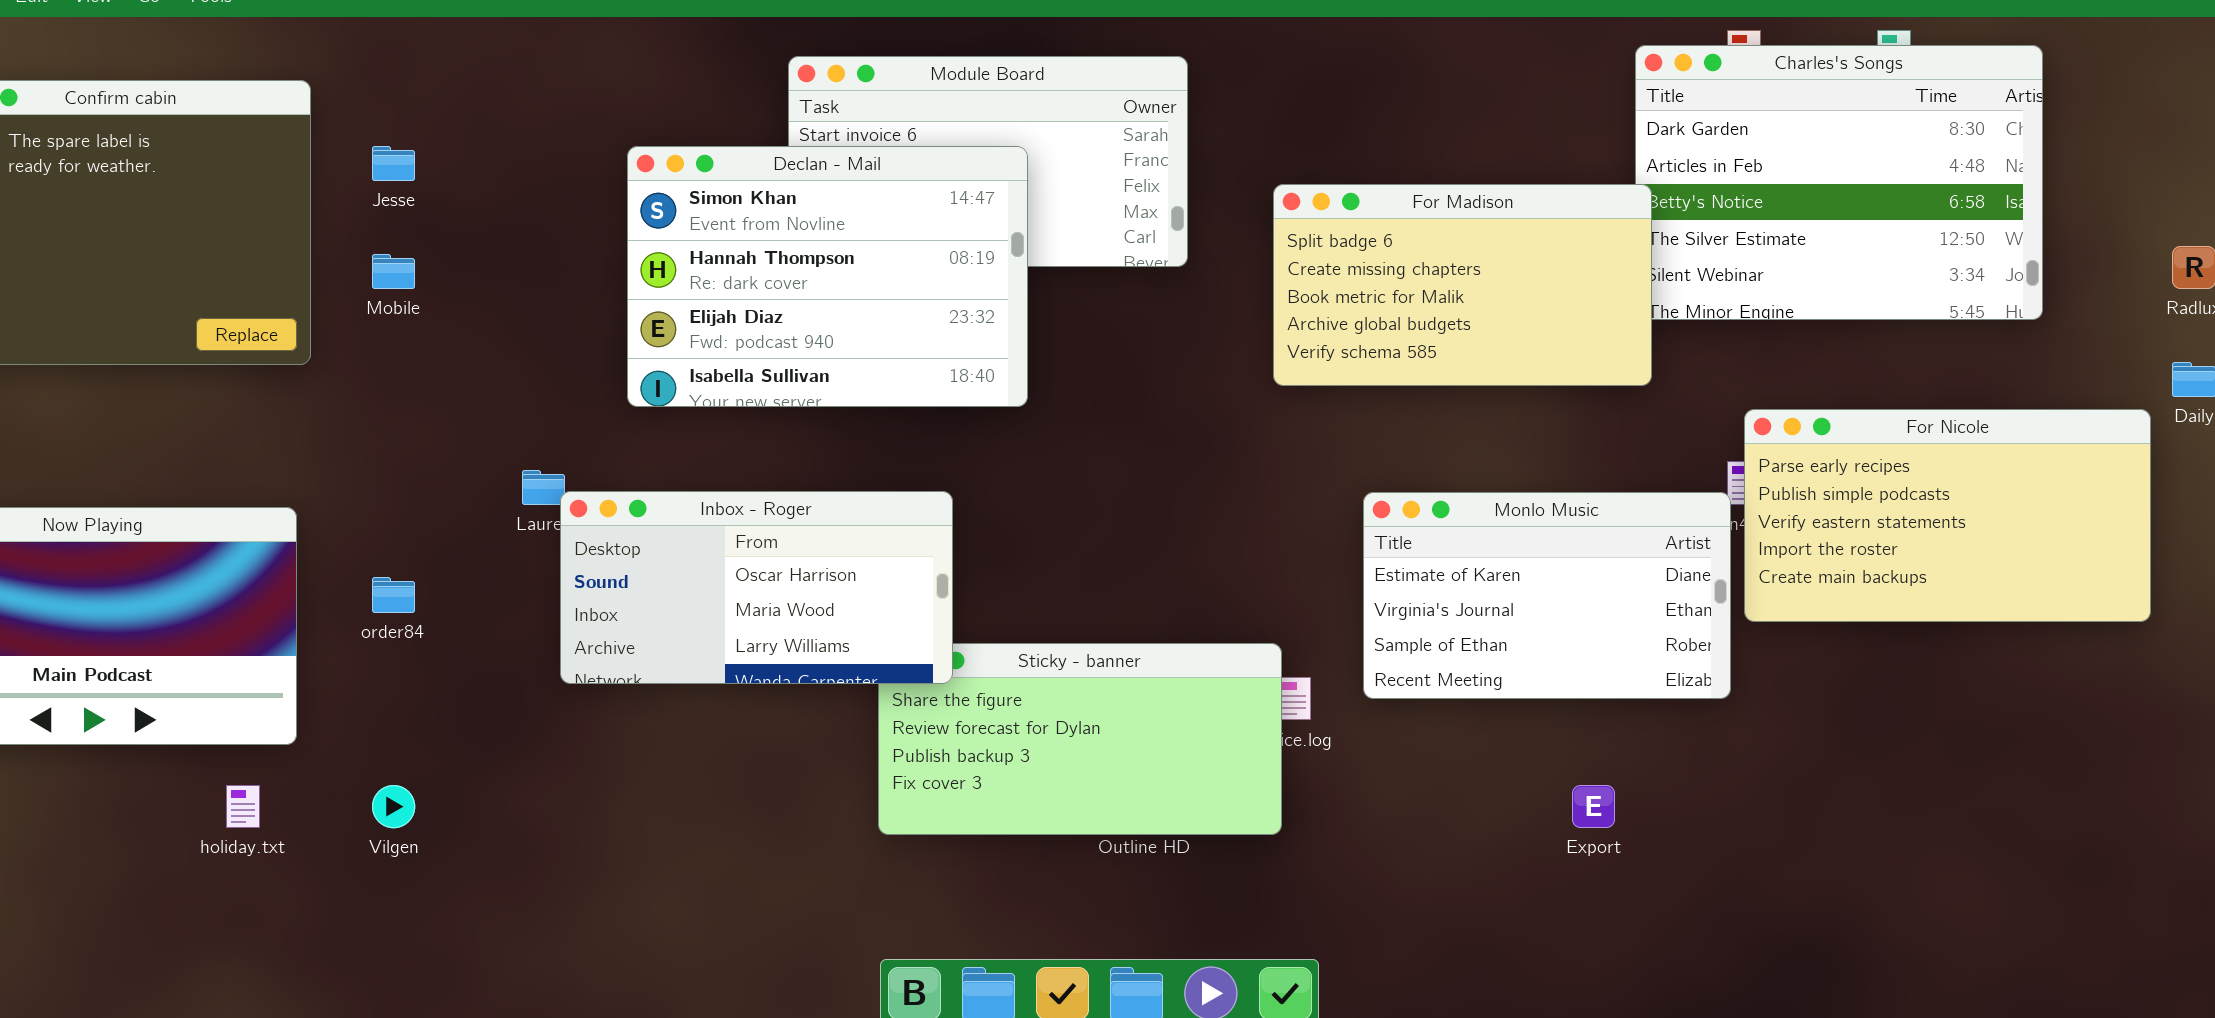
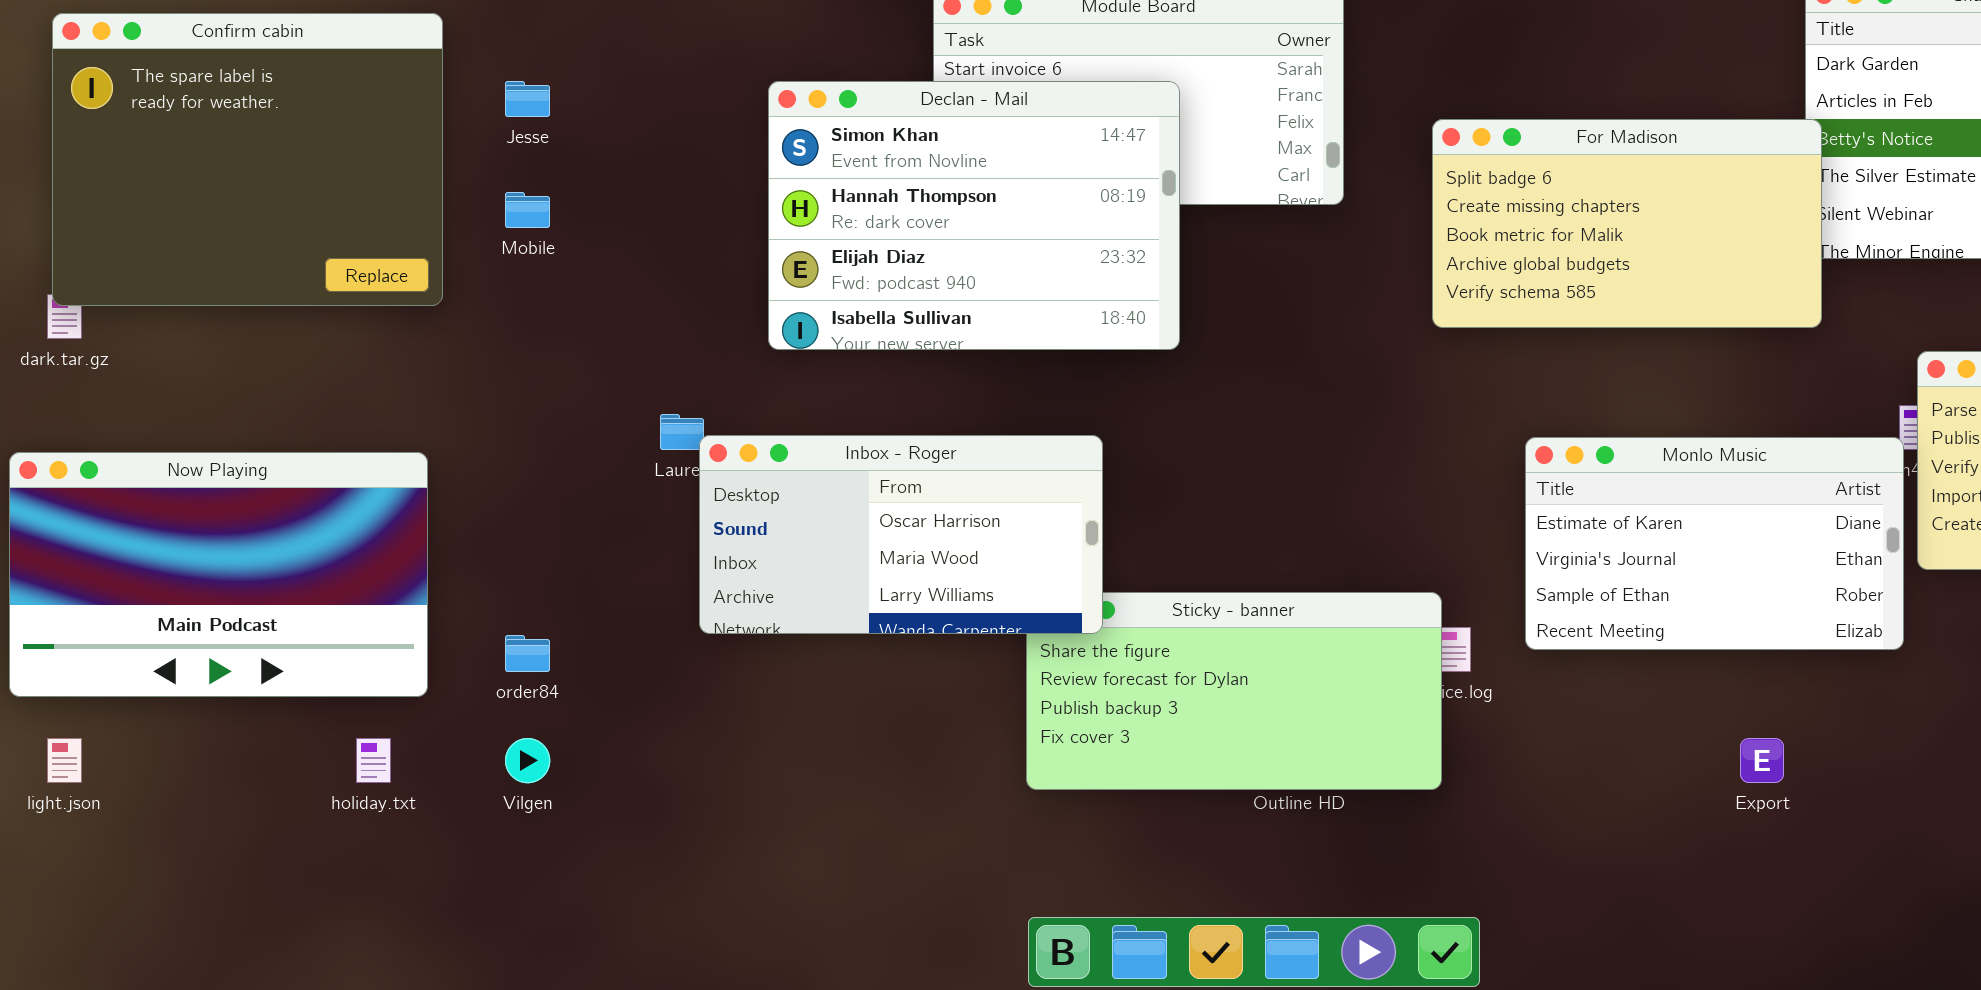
order84: [372,577,415,613] -> [505,635,550,672], moved

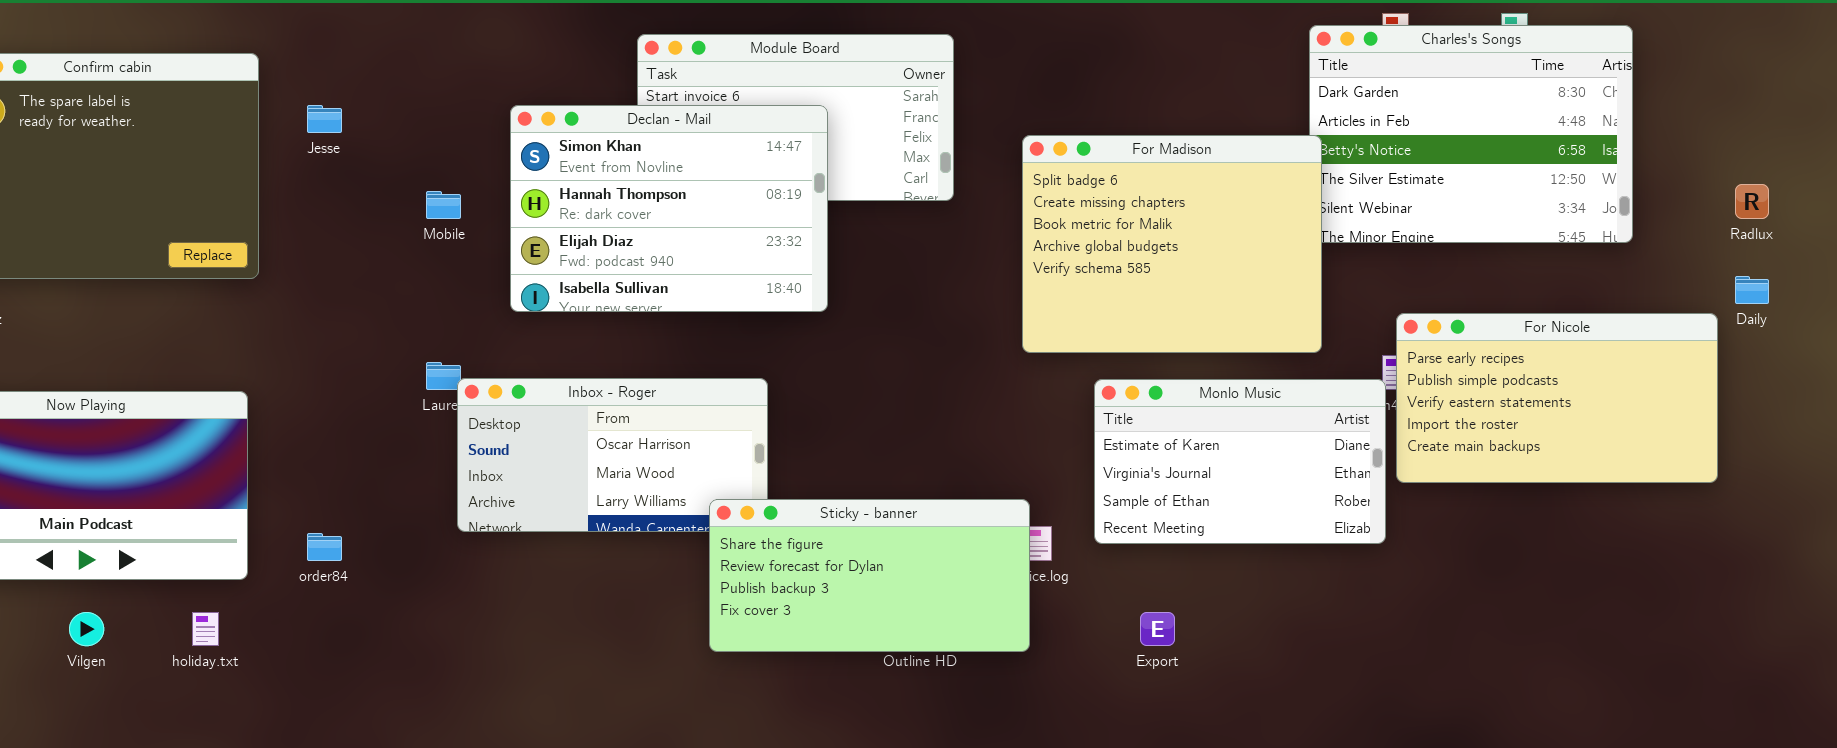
For Madison: [1432,119,1822,328] -> [1022,135,1322,353], resized
Mobile: [505,192,550,228] -> [426,191,461,219], moved
Sticky - banner: [1026,592,1442,790] -> [709,499,1030,652], raised
Vilgen: [505,738,550,783] -> [69,612,104,646], moved
Export: [1740,738,1784,783] -> [1140,612,1175,646], moved

